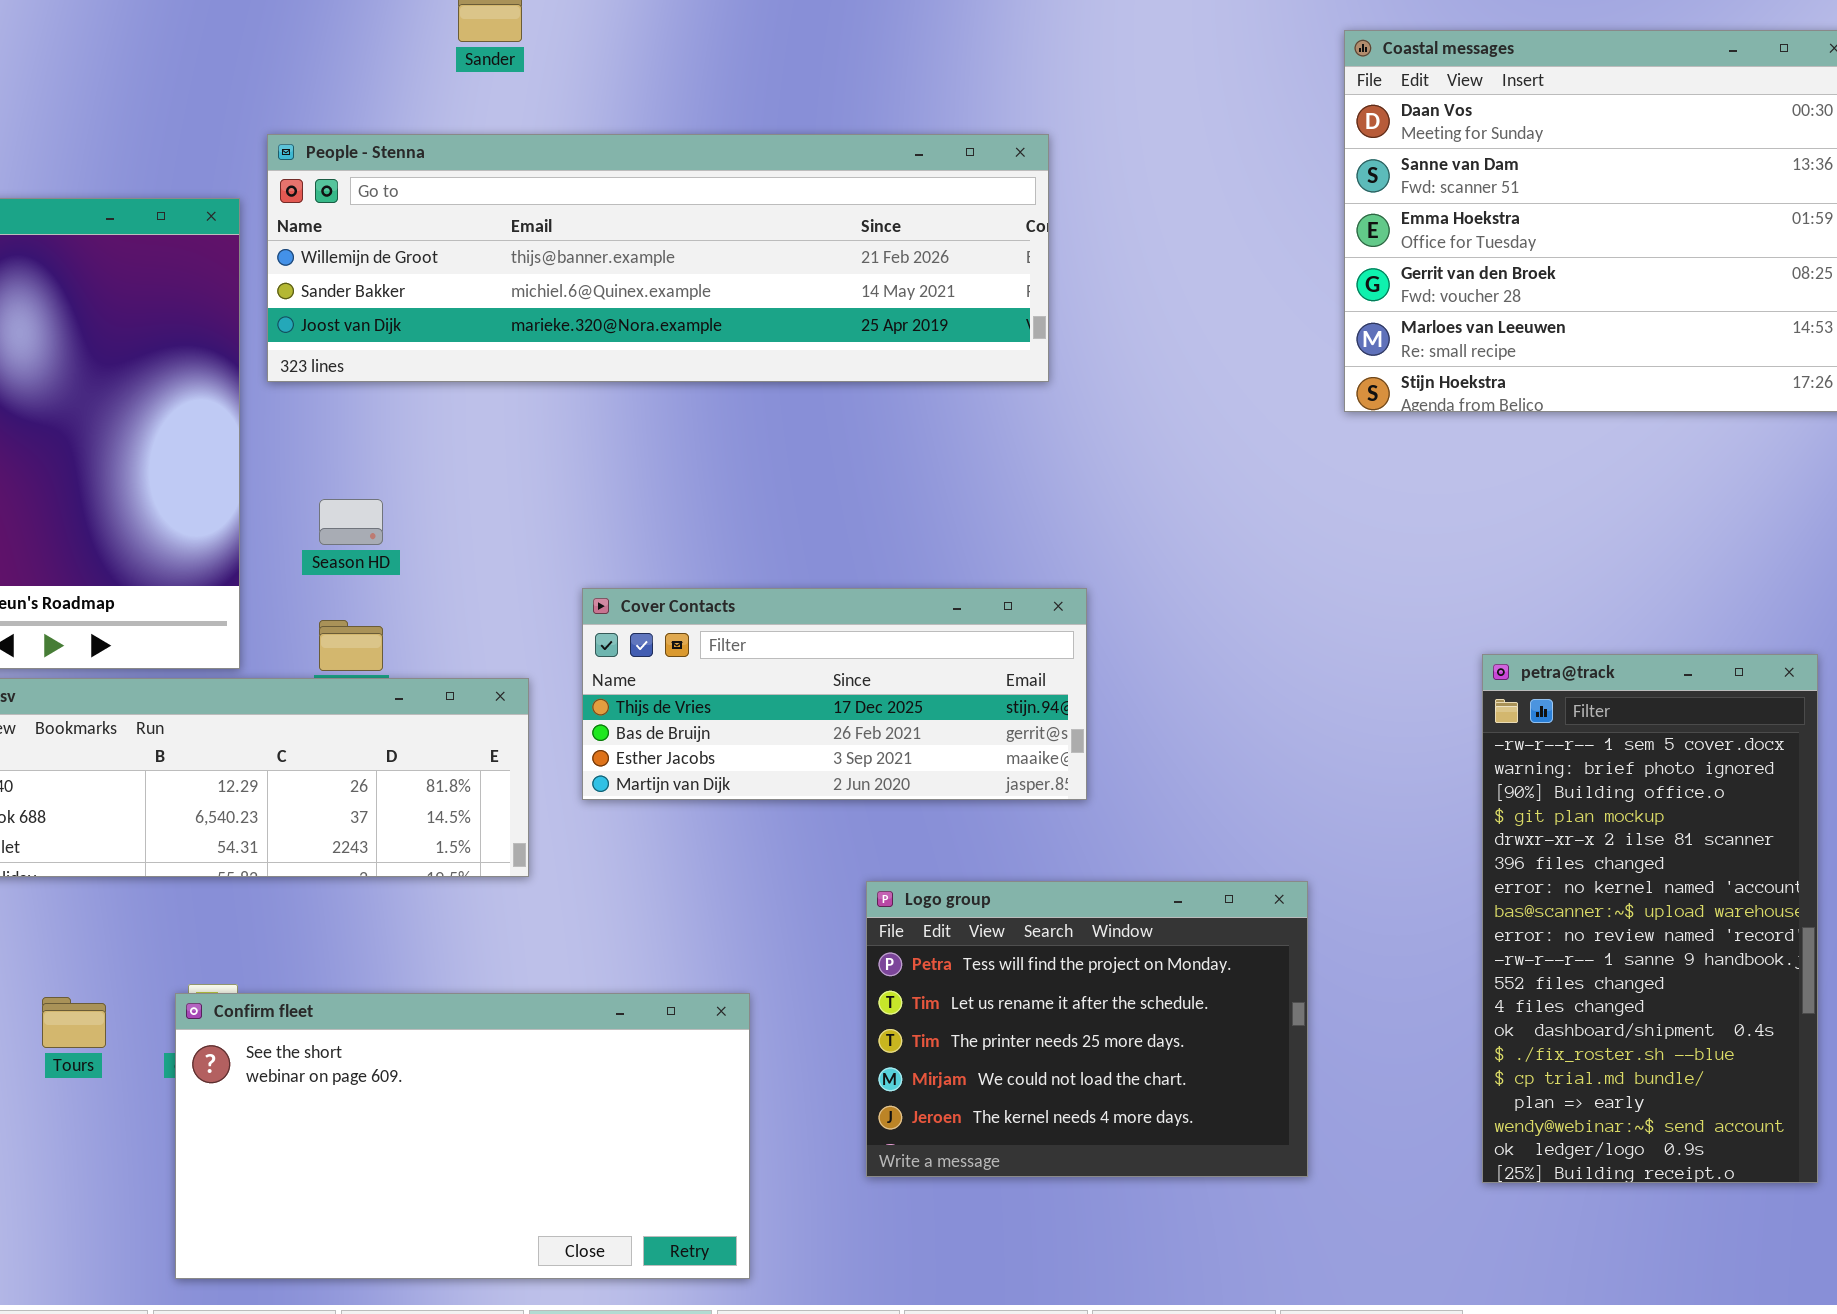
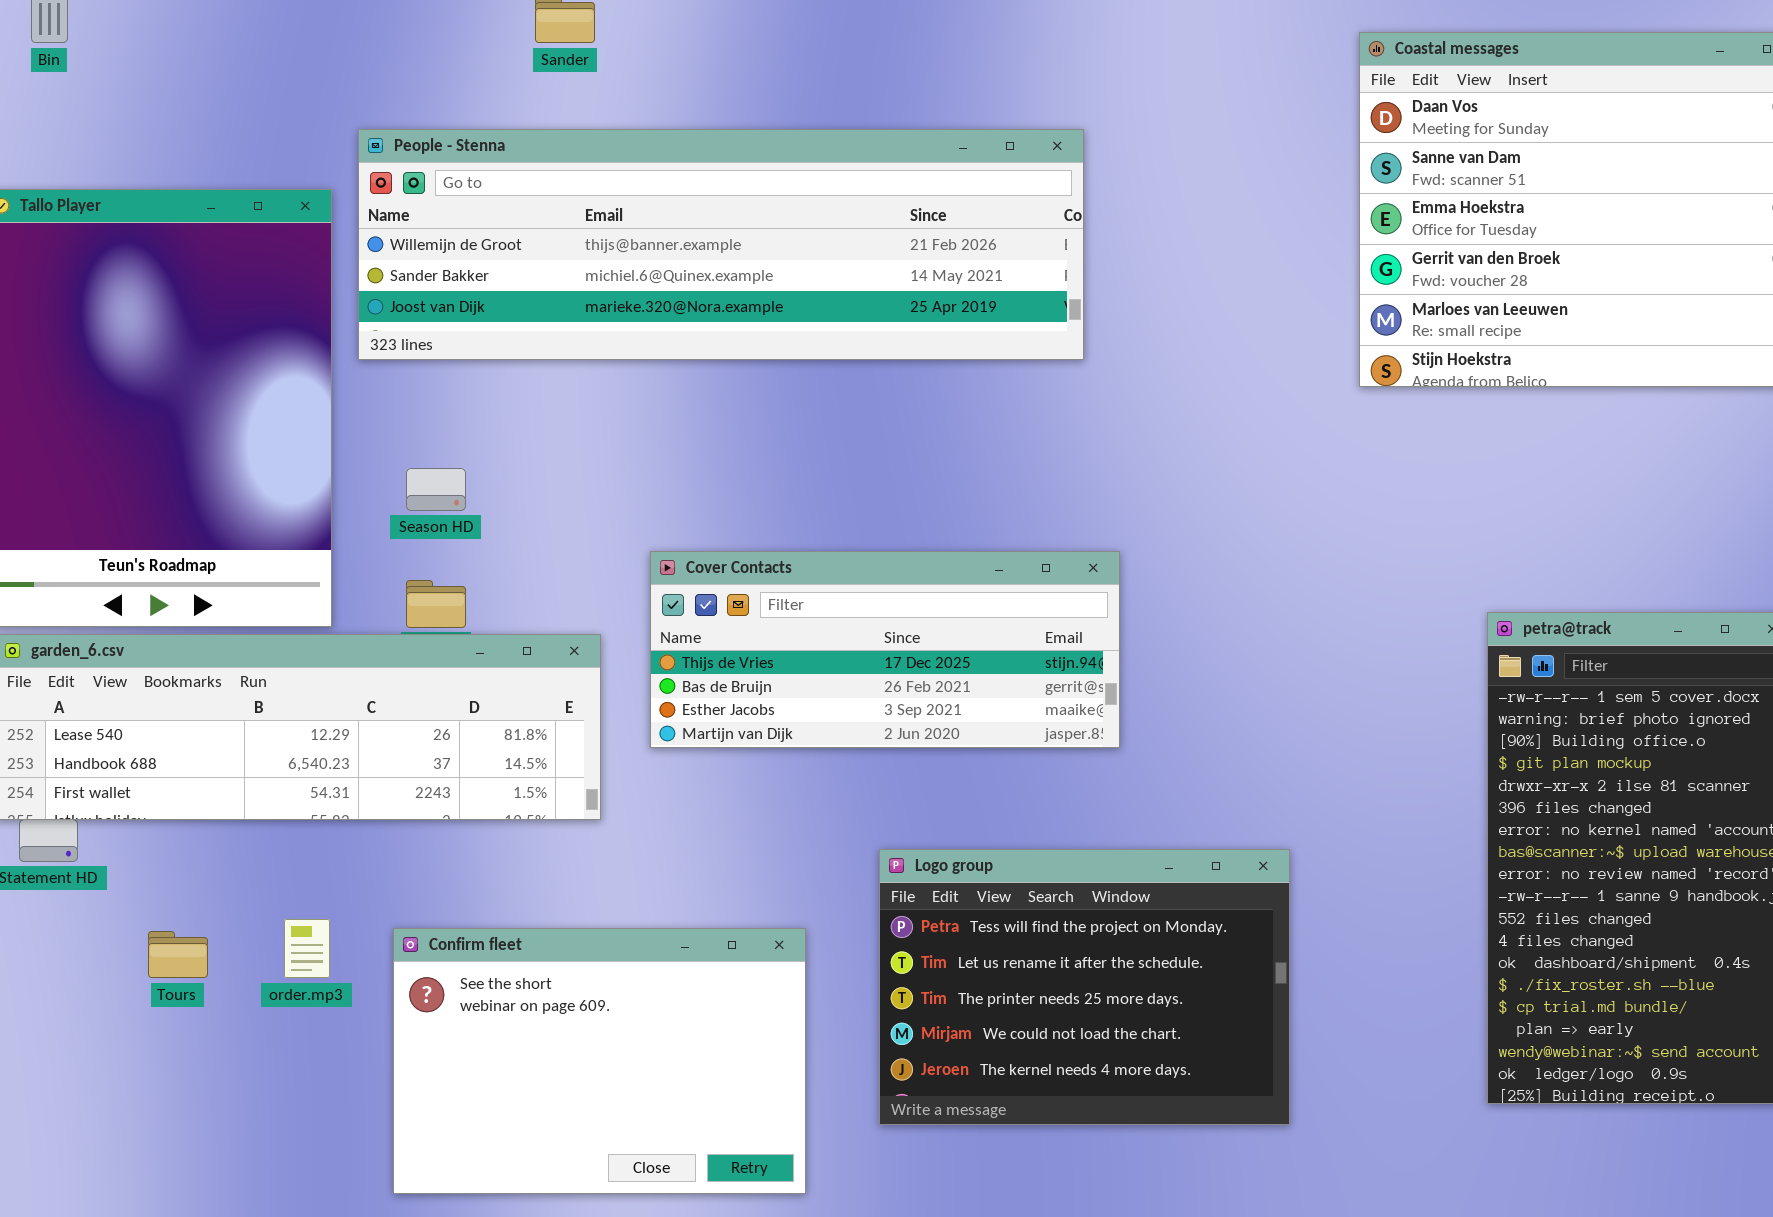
Logo group: [866,881,1308,1177] -> [879,849,1290,1125], moved
Confirm fleet: [175,993,750,1279] -> [393,928,806,1194], resized

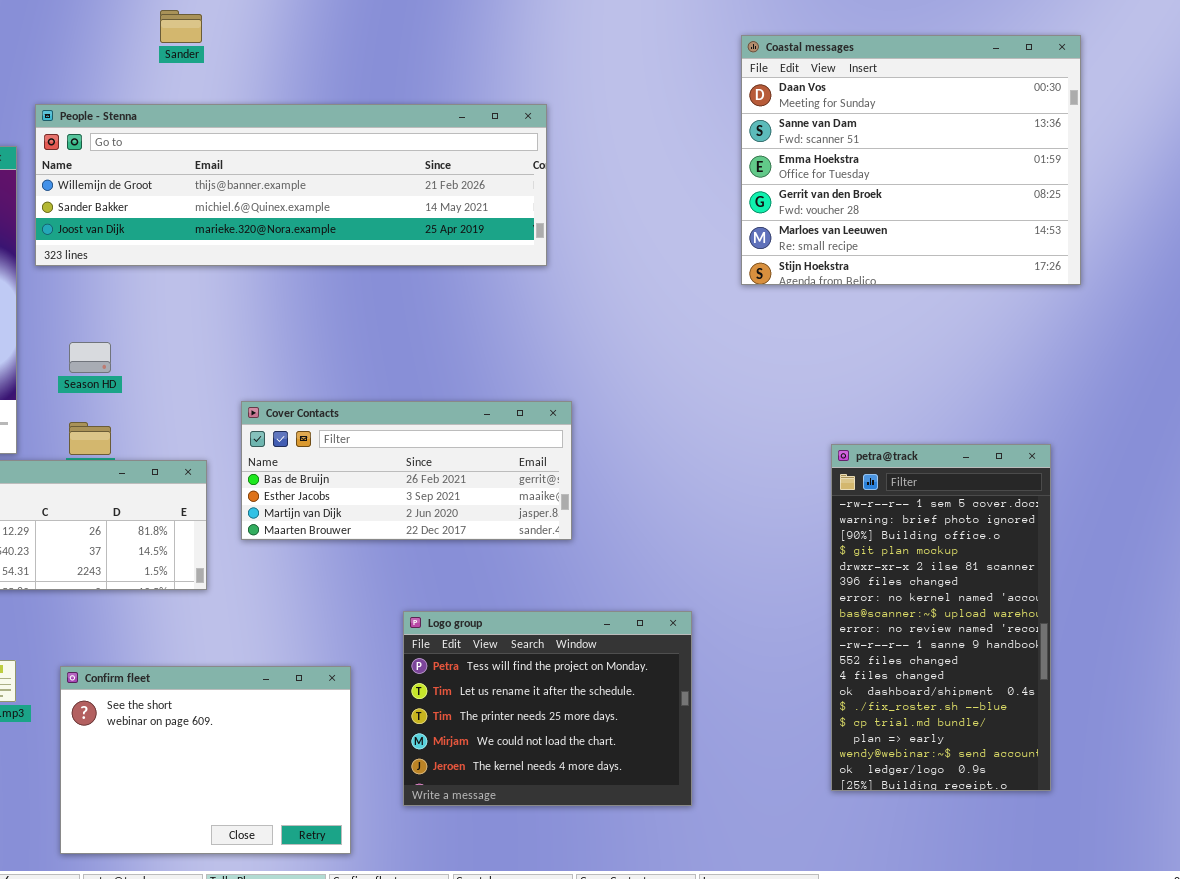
Cover Contacts: [650,551,1120,748] -> [241,401,572,540], scrolled down 1 row

